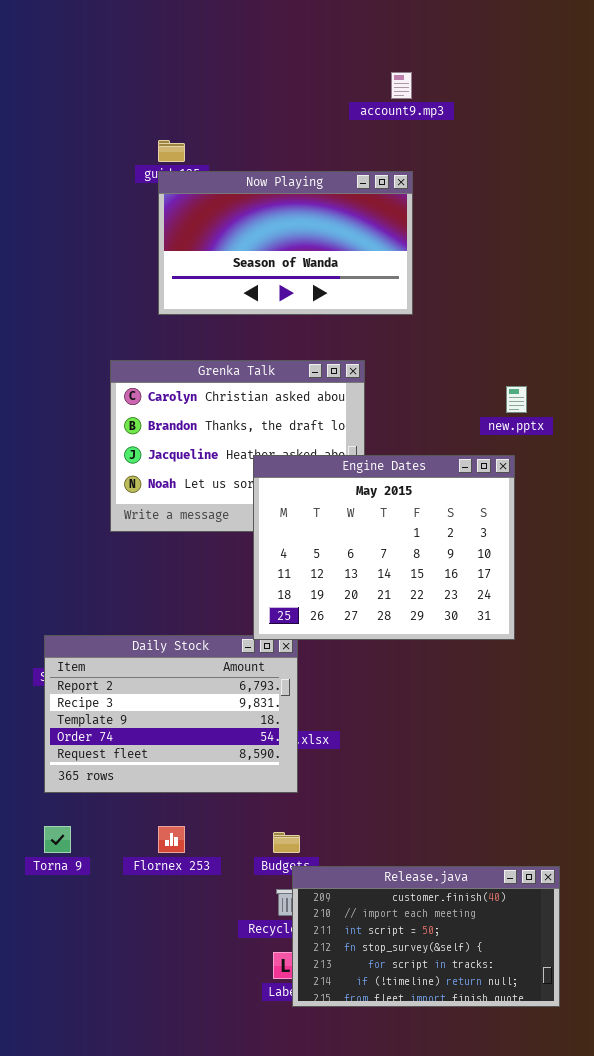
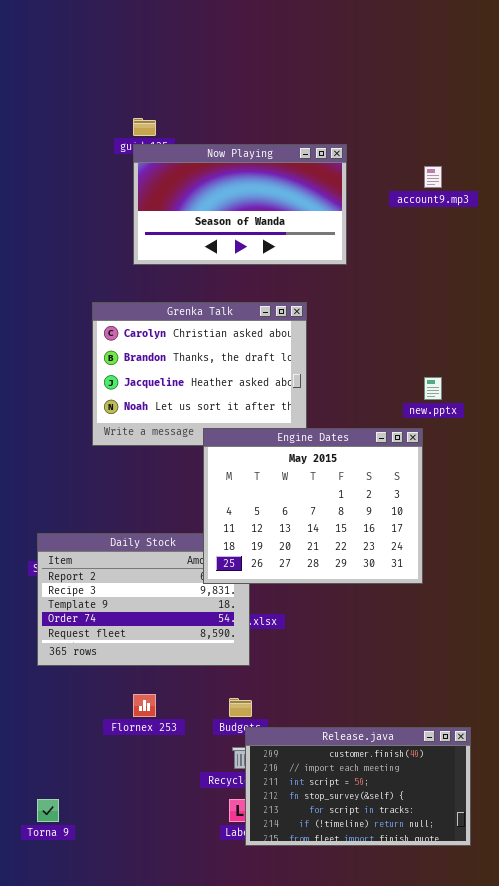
account9.mp3: [391,72,412,99] -> [424,166,442,188], moved
new.pptx: [506,386,527,413] -> [424,377,442,400], moved
Engine Dates: [253,455,515,640] -> [203,428,423,584], moved
Torna 9: [44,826,71,853] -> [37,799,59,822], moved

